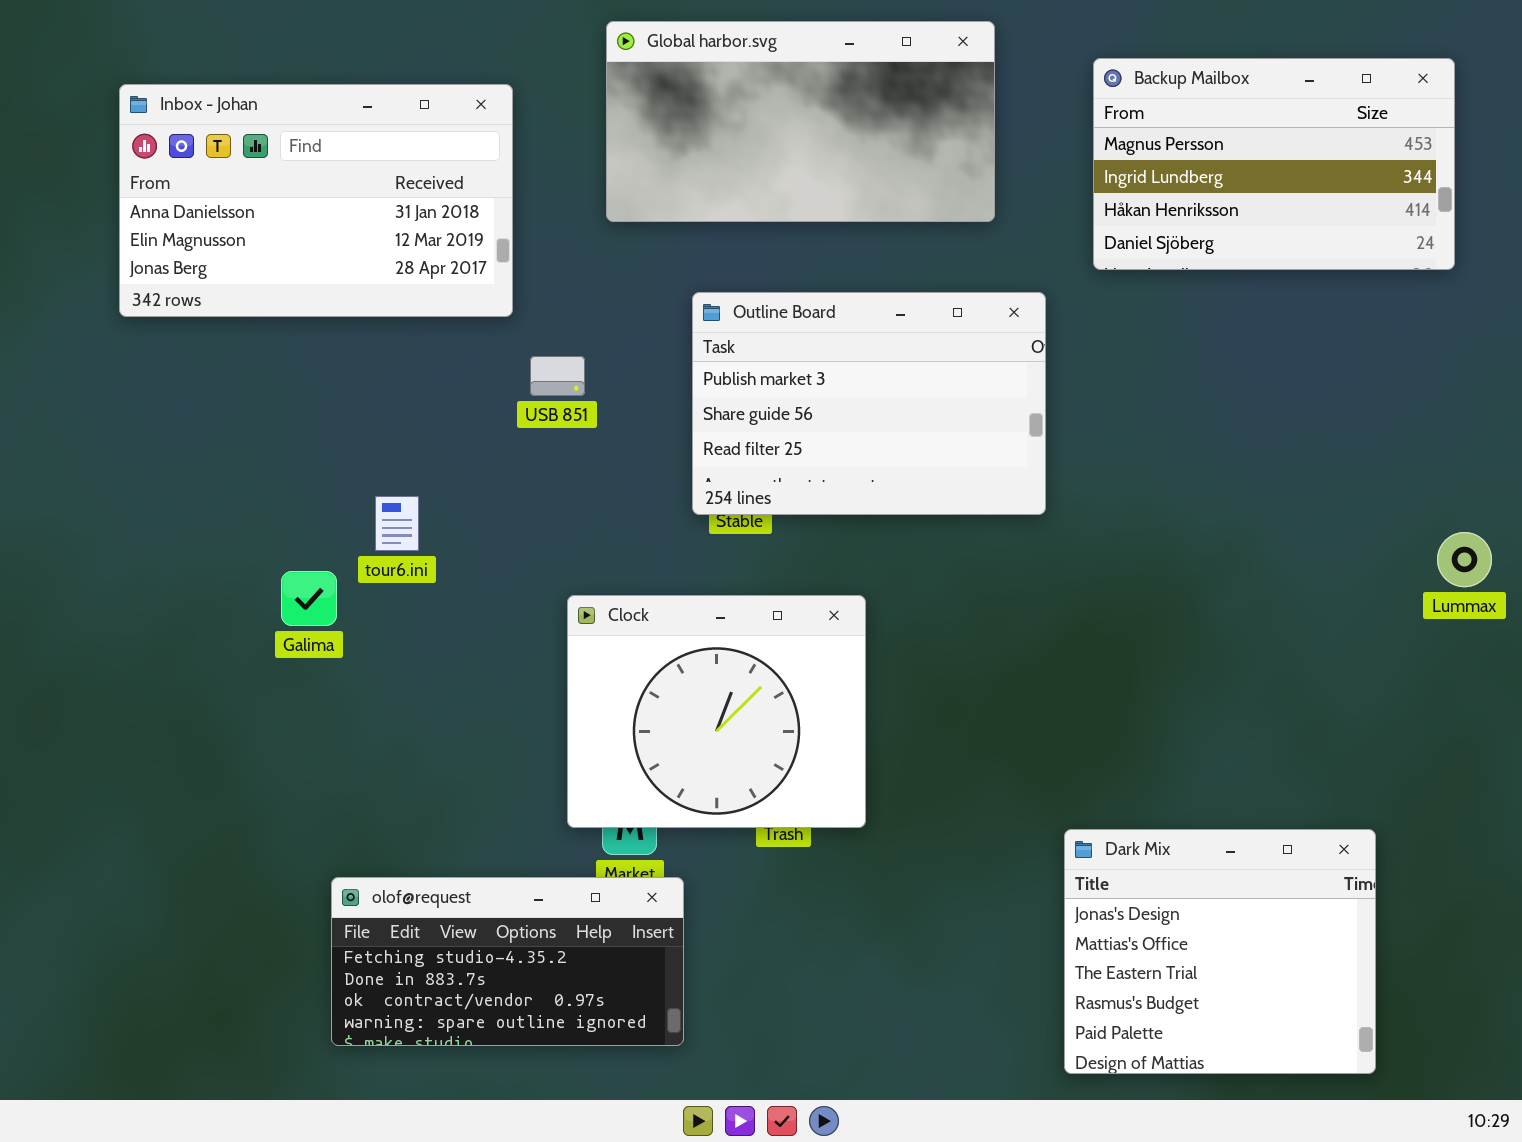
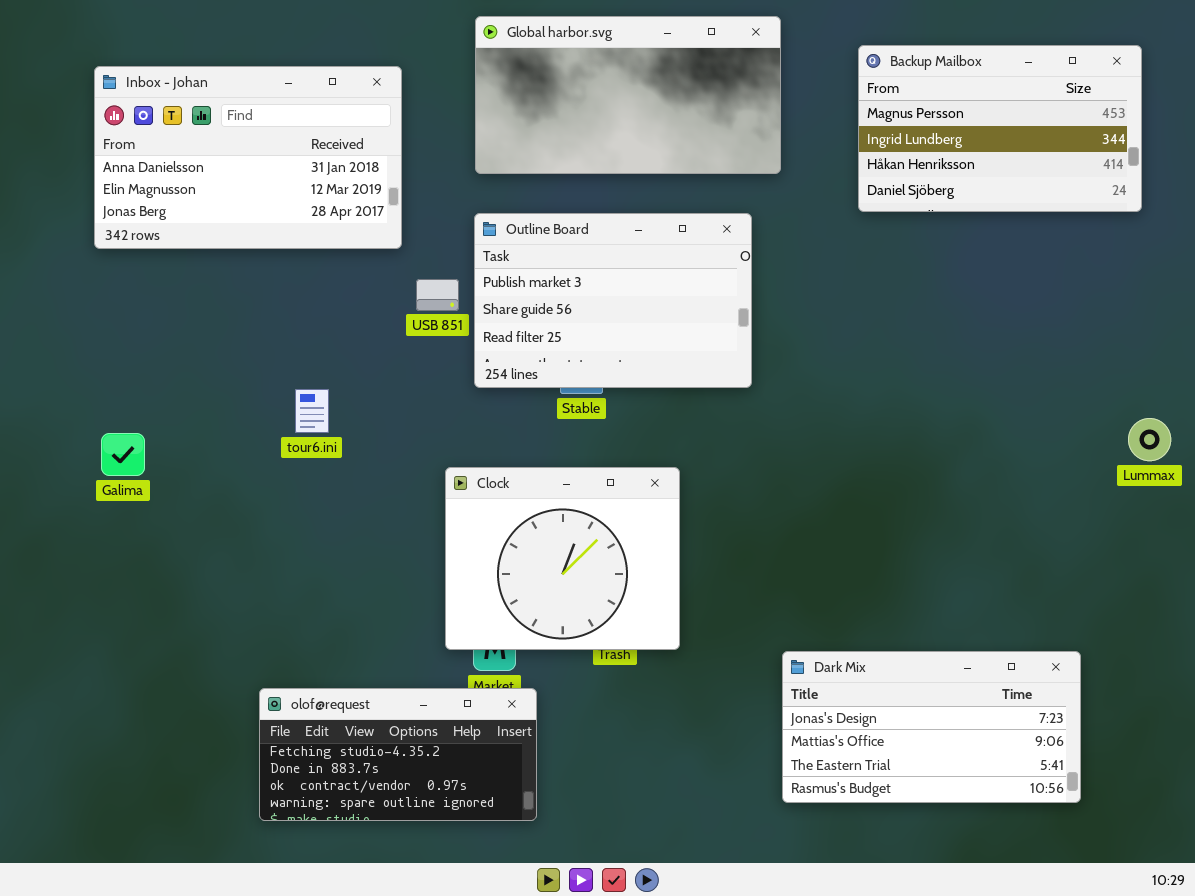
Outline Board: [692,292,1046,515] -> [474,213,752,388], moved
Galima: [281,571,337,626] -> [101,433,145,476], moved
Dark Mix: [1064,829,1376,1074] -> [782,651,1081,803], resized

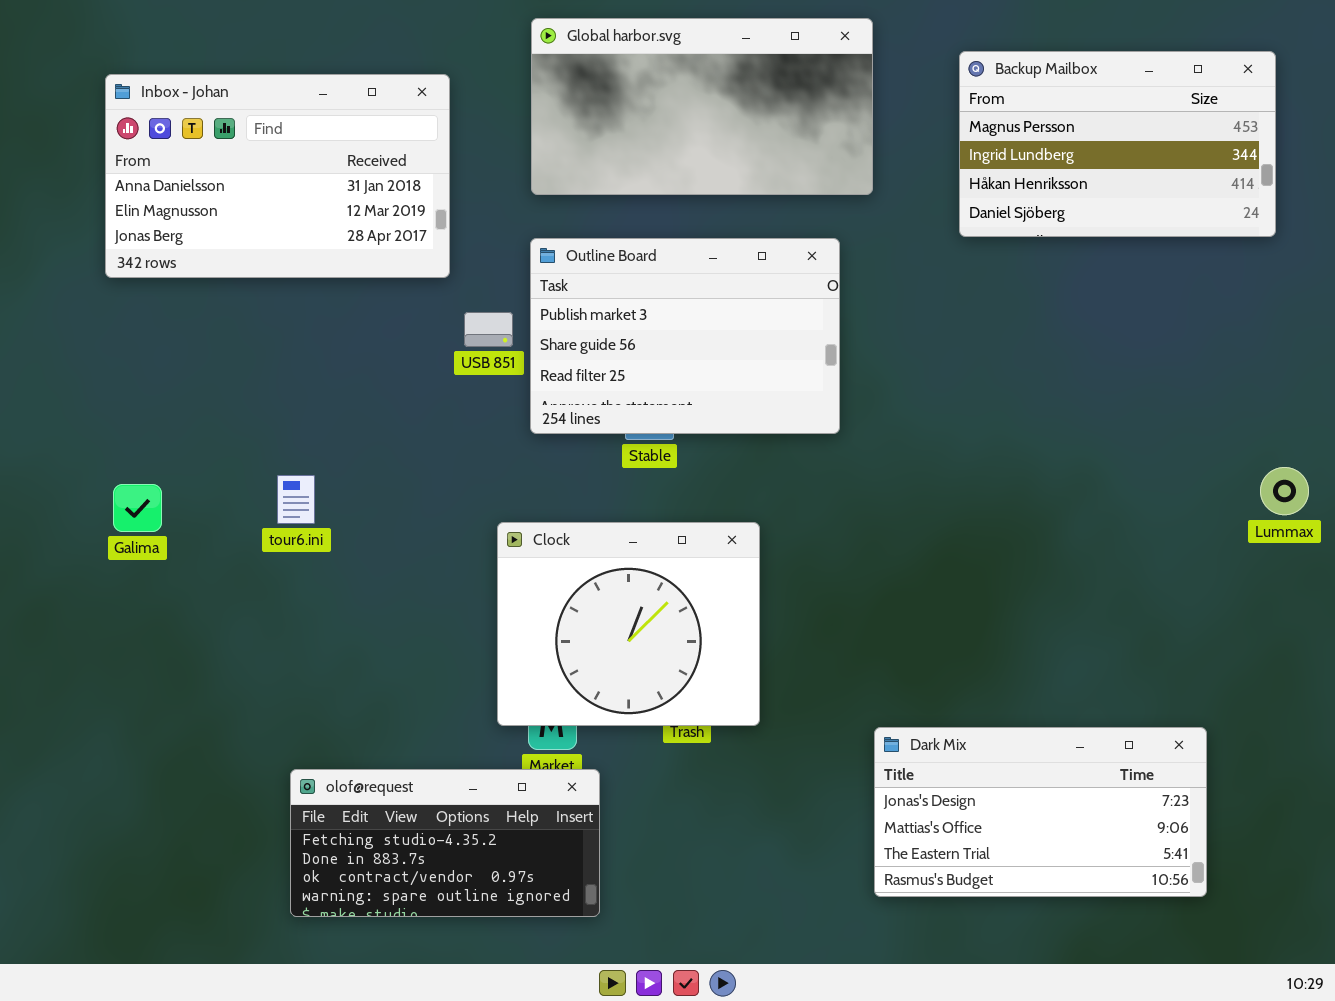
tour6.ini: [295,389,329,433] -> [277,475,315,524], moved

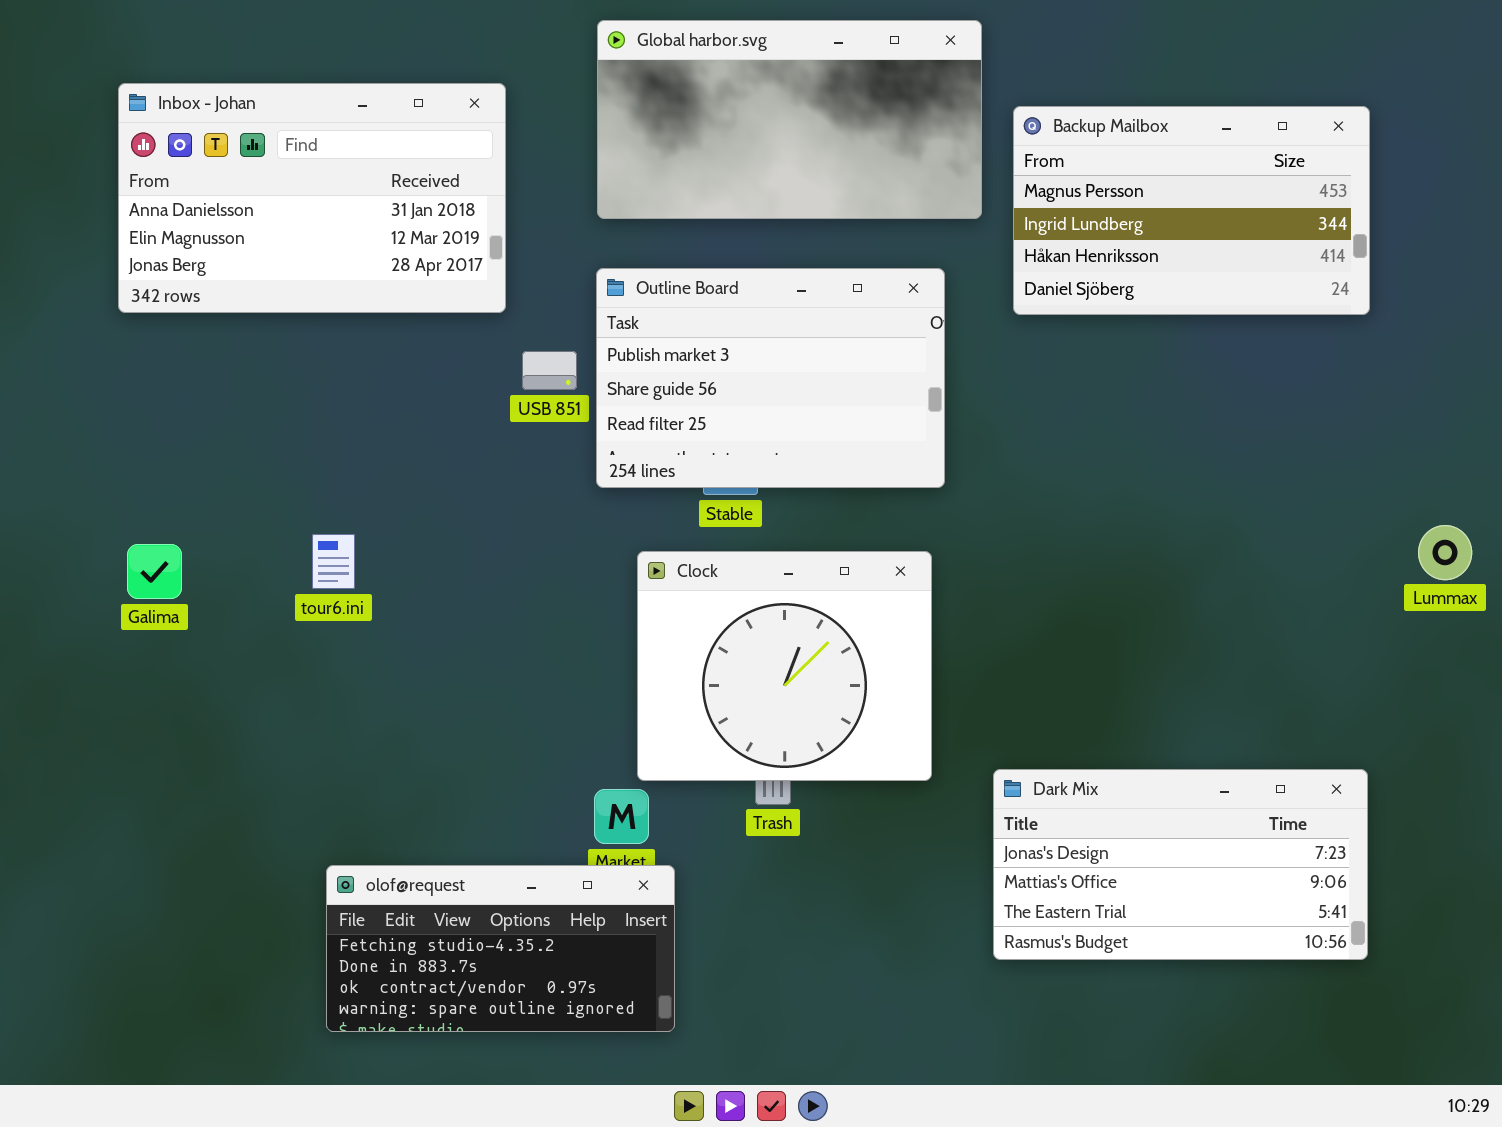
Backup Mailbox: [959,51,1276,237] -> [1013,106,1370,315], moved
Clock: [497,522,760,726] -> [637,551,932,781], moved
Dark Mix: [874,727,1207,897] -> [993,769,1368,960], moved

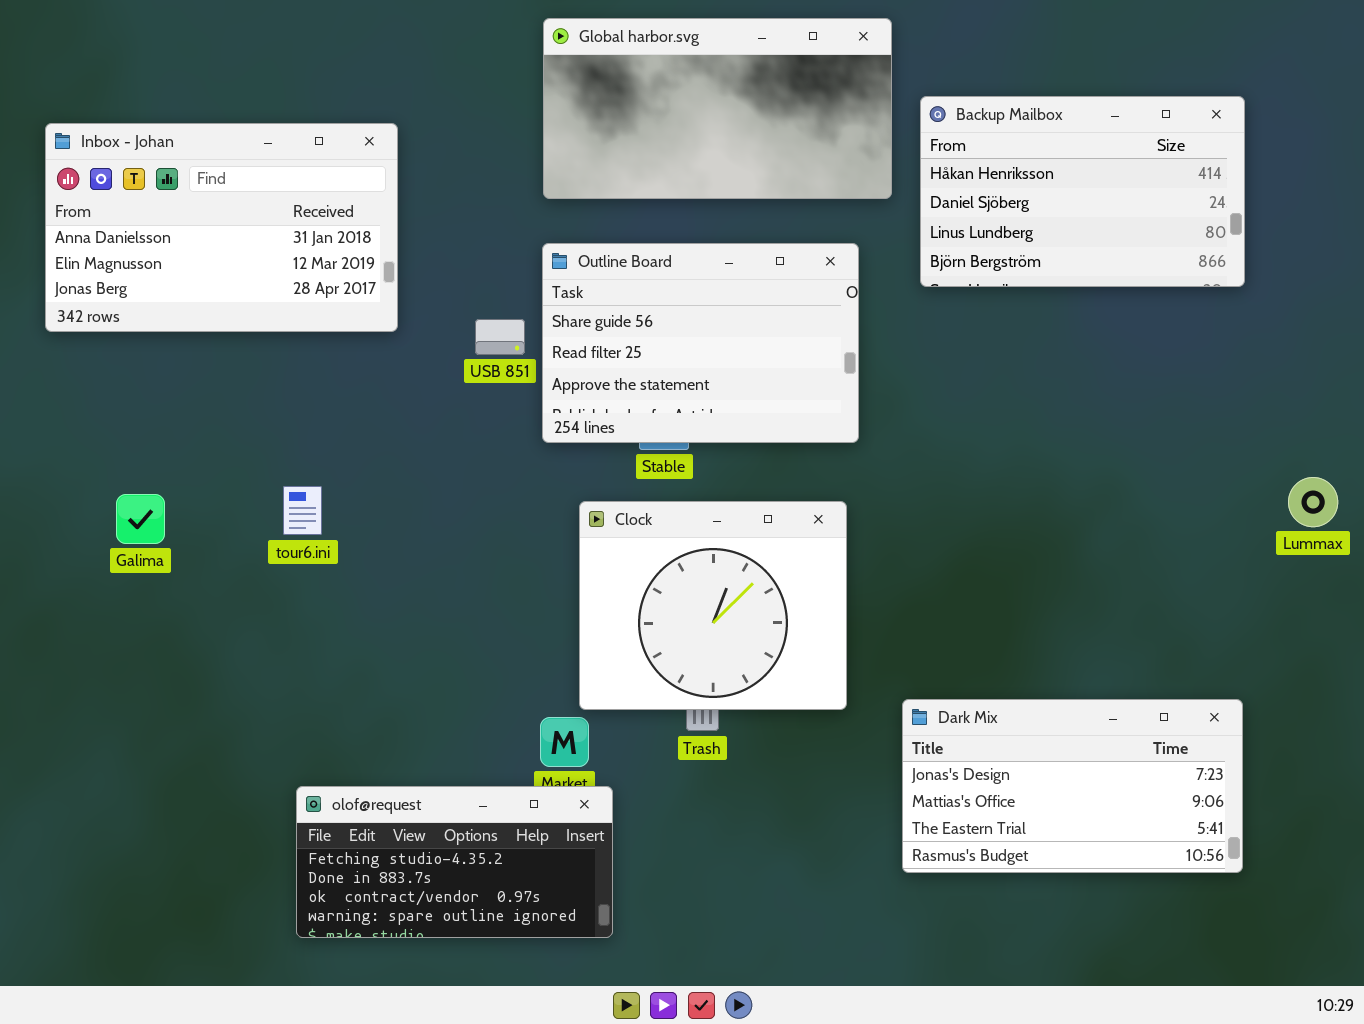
Inbox - Johan: [118,83,506,313] -> [45,123,398,332], moved
Backup Mailbox: [1013,106,1370,315] -> [920,96,1245,287], scrolled down 2 rows
Outline Board: [596,268,945,488] -> [542,243,859,443], scrolled down 1 row

